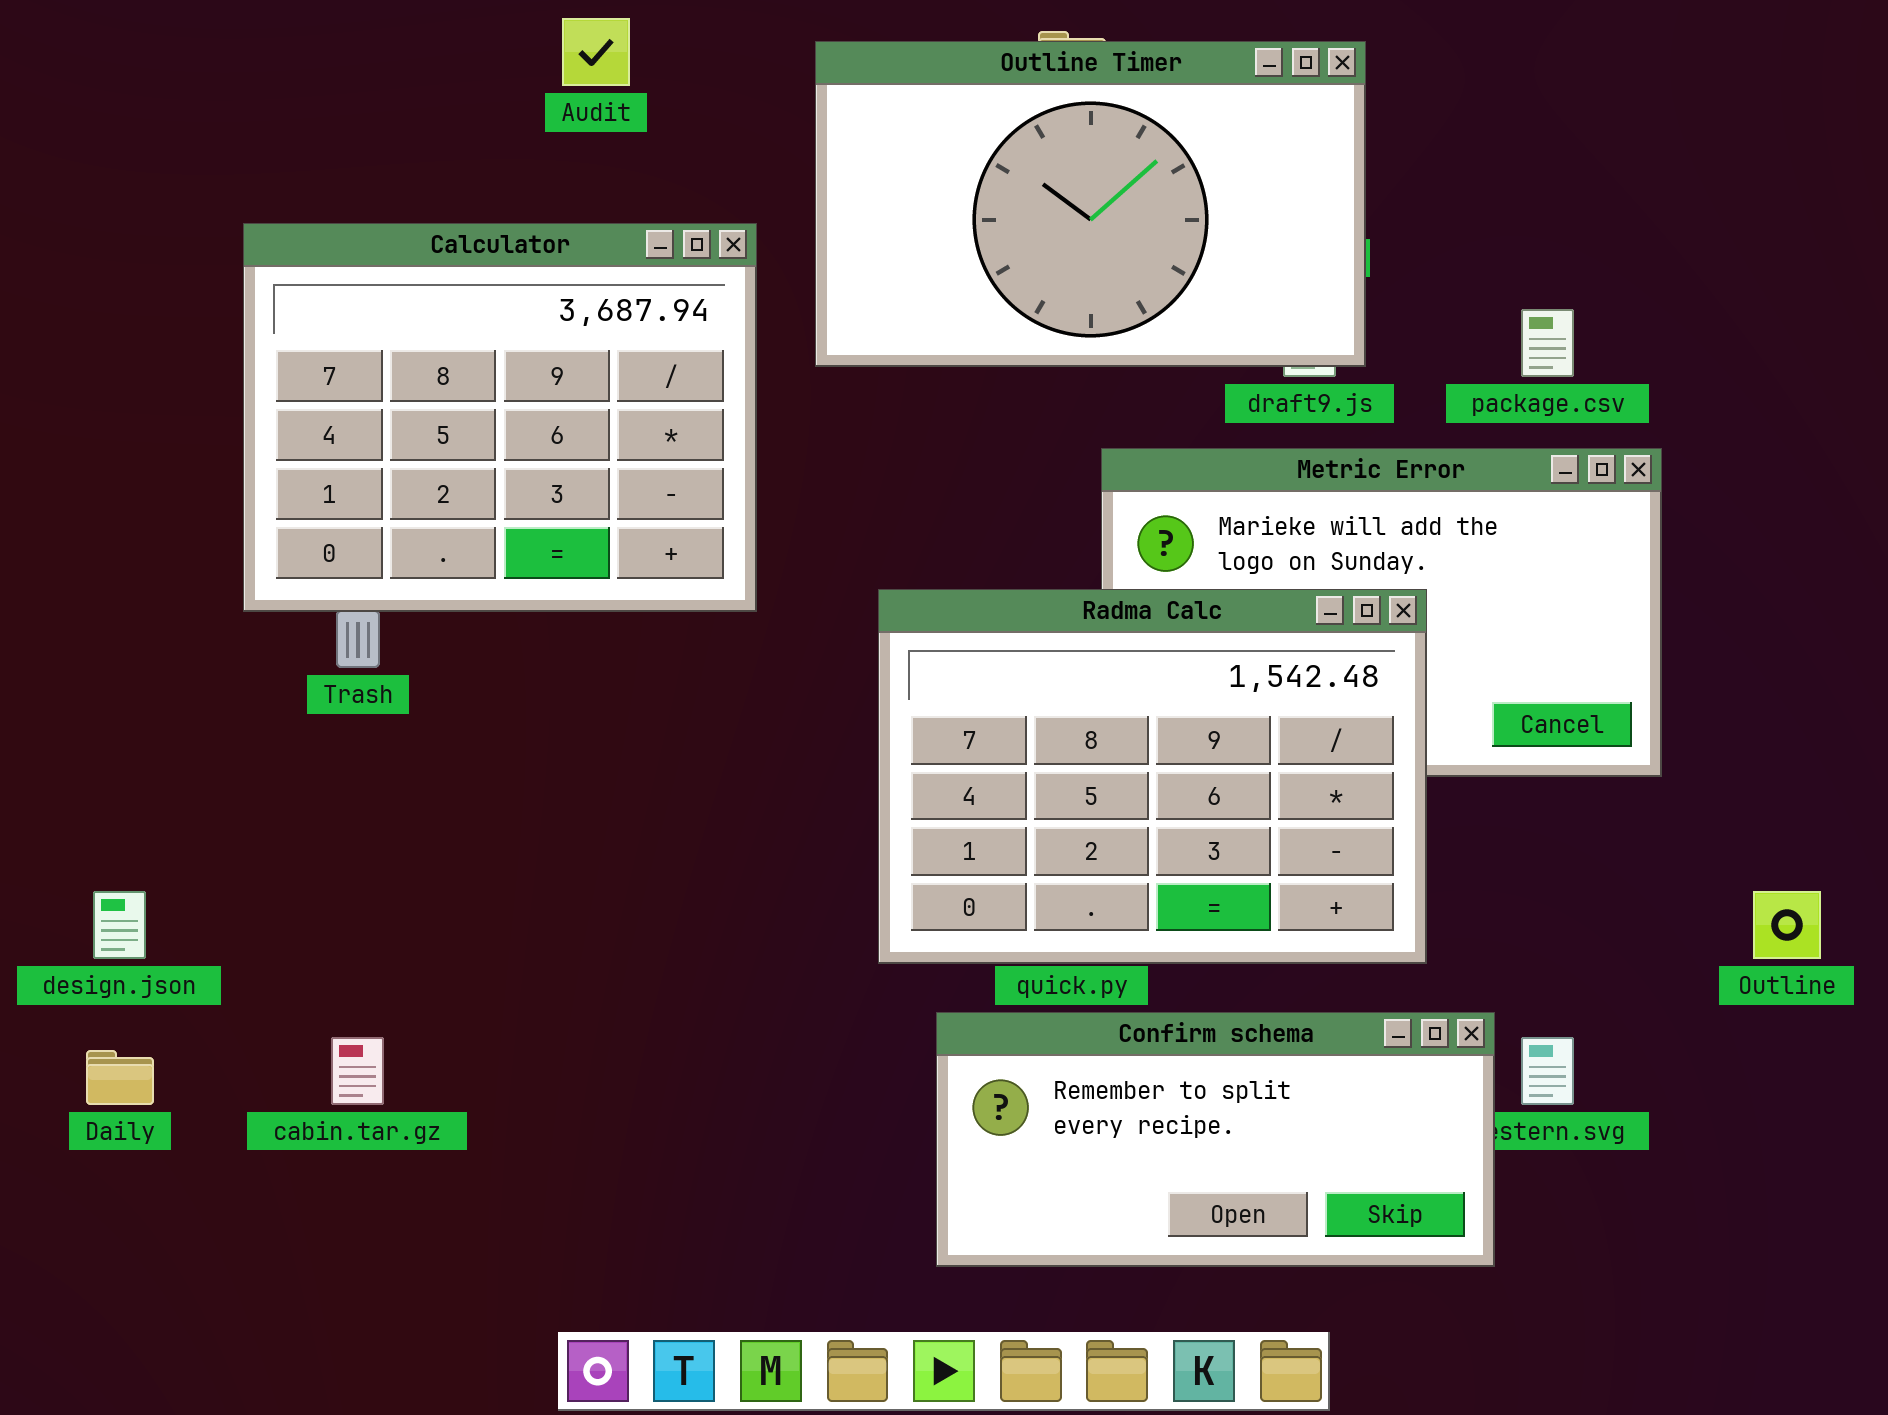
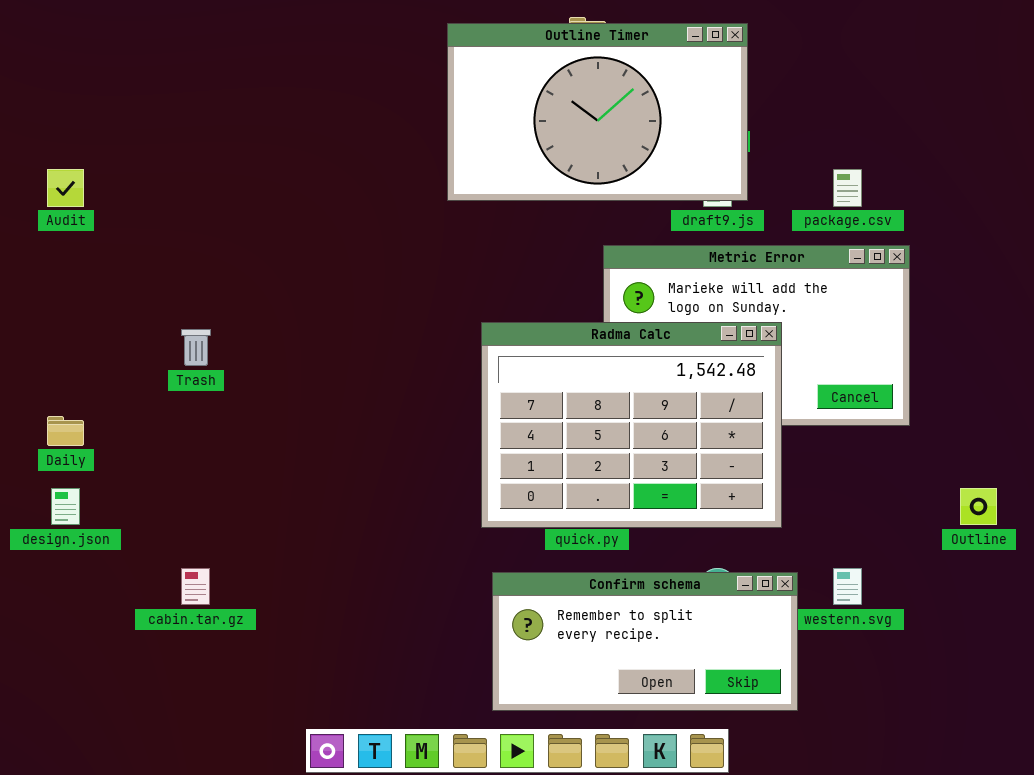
Audit: [562,18,630,86] -> [47,169,84,207], moved
Calculator: [243,223,757,612] -> none, closed
Confirm schema: [936,1012,1495,1267] -> [492,572,798,711], moved
Daily: [86,1050,154,1105] -> [47,416,84,446], moved

